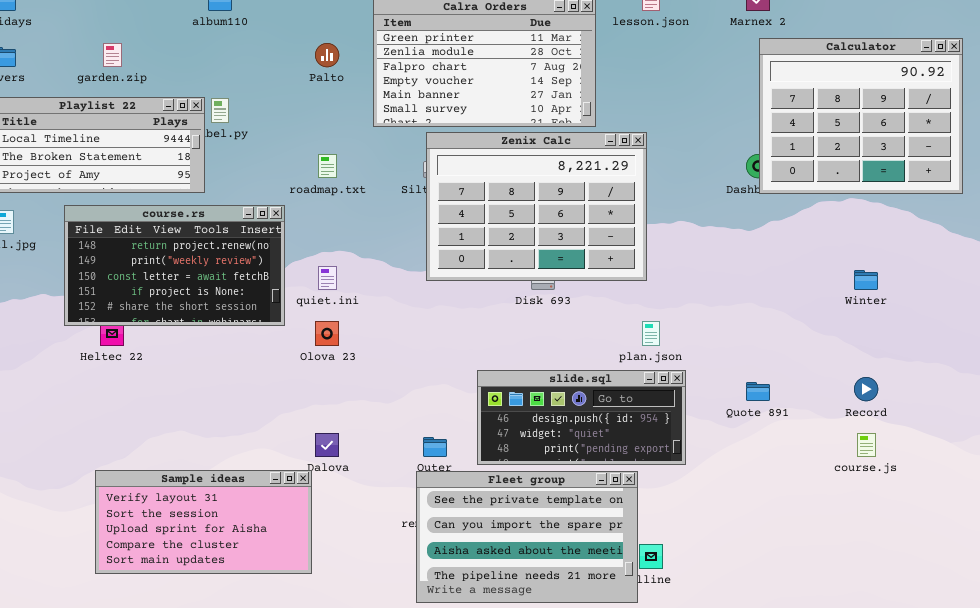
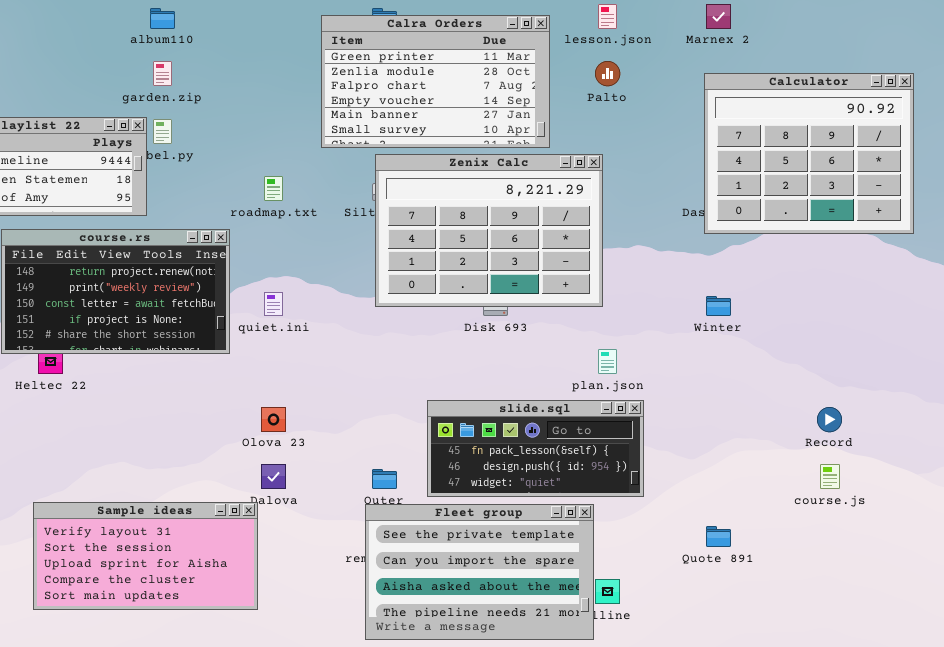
Calculator: [759,38,963,194] -> [704,73,914,234], moved
garden.zip: [103,43,122,67] -> [153,61,172,86], moved
Palto: [315,43,339,67] -> [595,61,620,86], moved
Winter: [854,270,878,290] -> [706,296,731,316], moved
Olova 23: [315,321,339,346] -> [261,407,286,432], moved
slide.sql: [477,370,686,465] -> [427,400,644,497], scrolled up 1 row
Quote 891: [746,382,770,401] -> [706,526,731,547], moved

